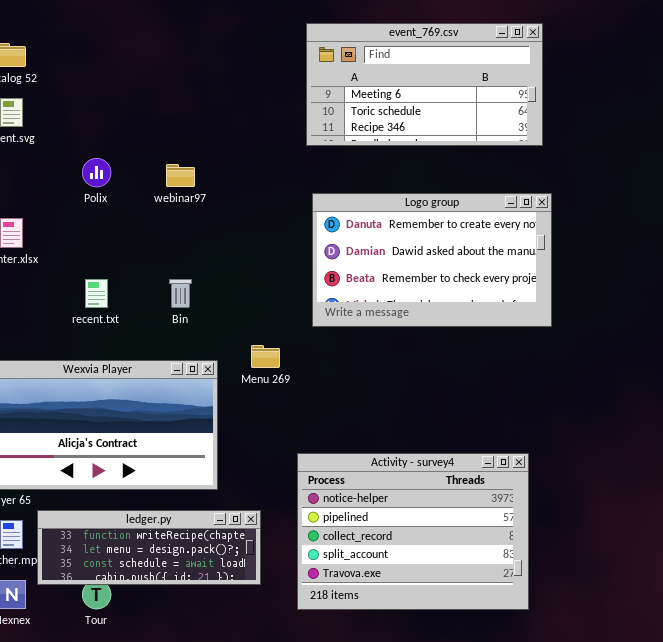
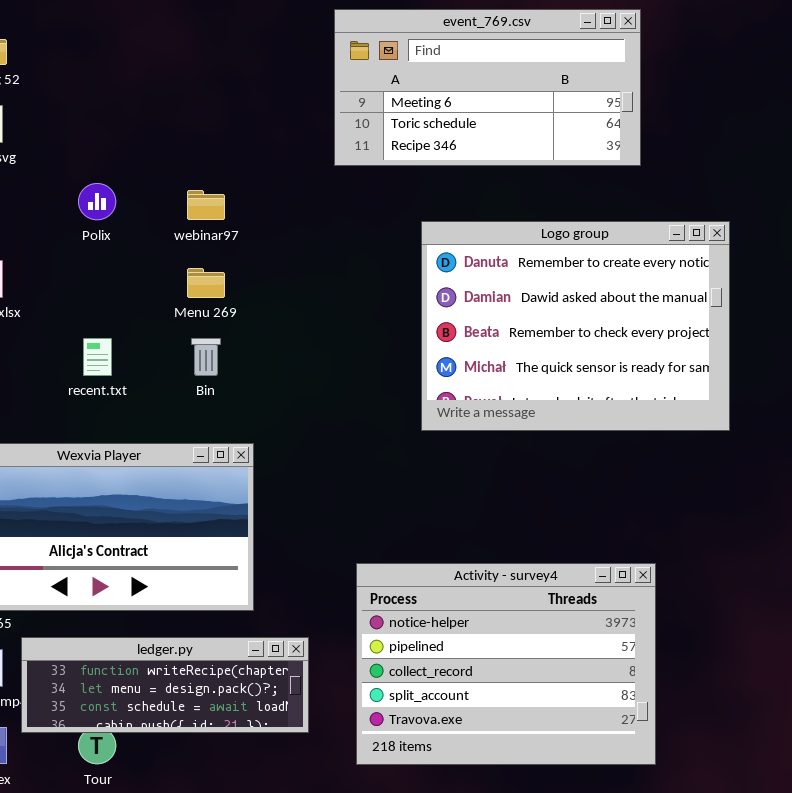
event_769.csv: [306,23,543,146] -> [334,9,641,166], moved
Logo group: [312,193,552,327] -> [421,221,730,431], moved, resized
Menu 269: [251,345,280,368] -> [187,268,225,298], moved

